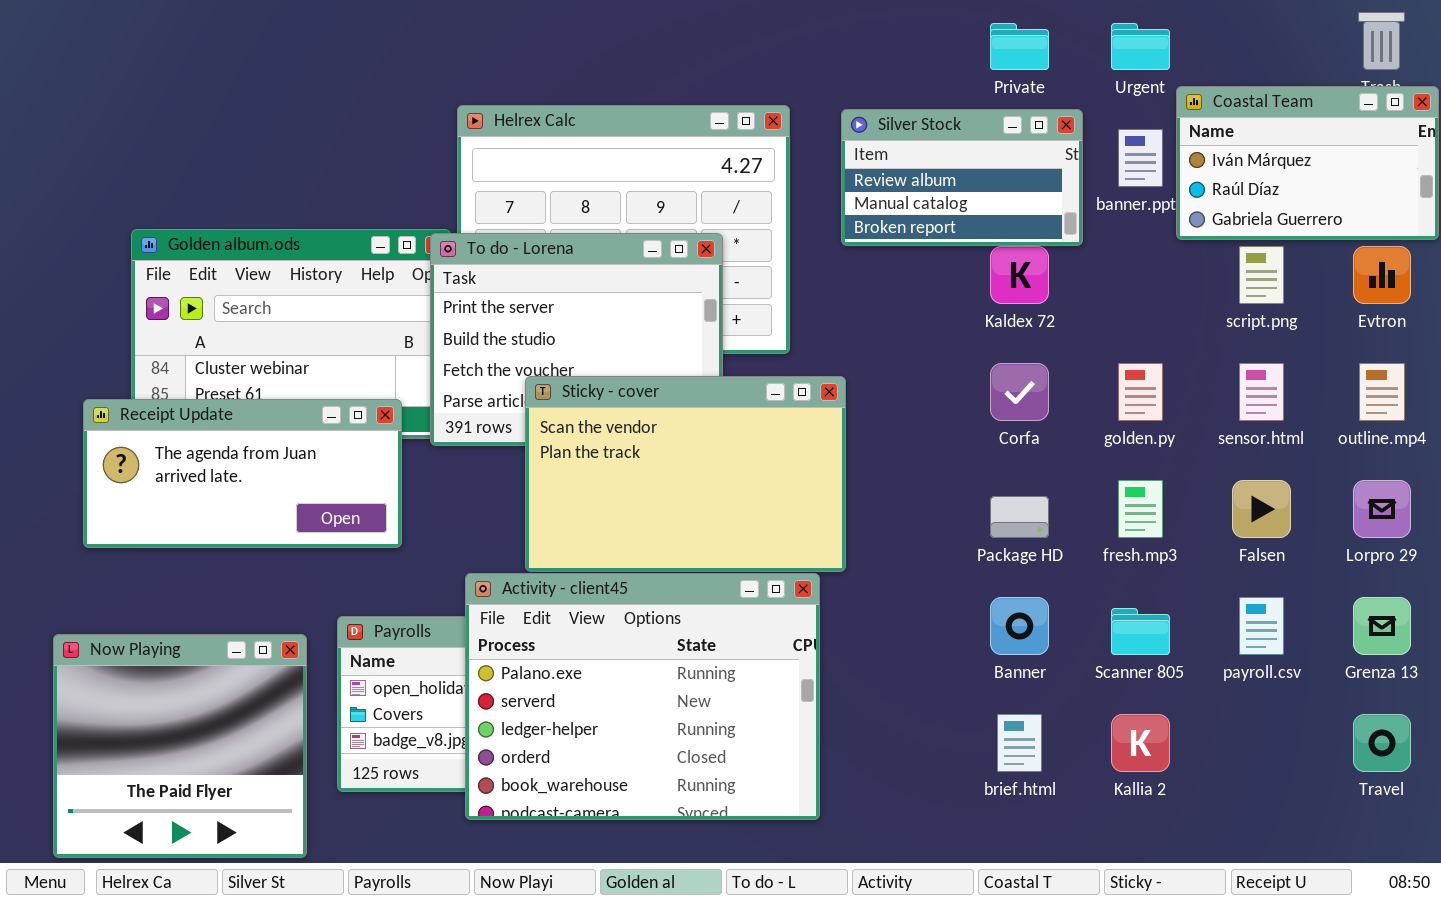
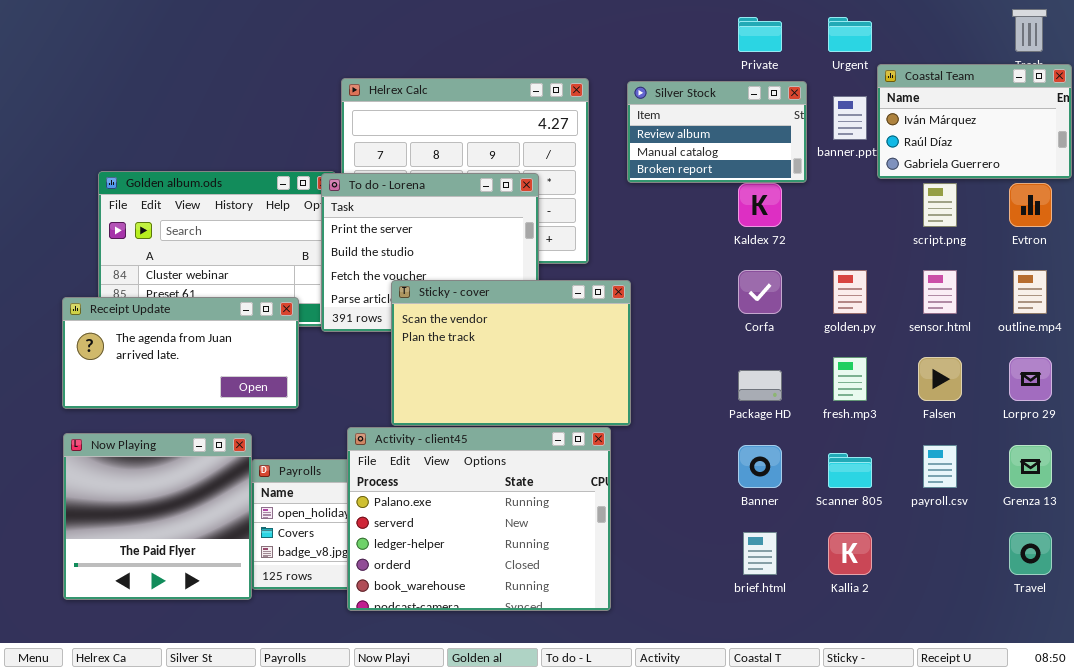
Now Playing: [53,634,307,858] -> [63,433,252,600], moved

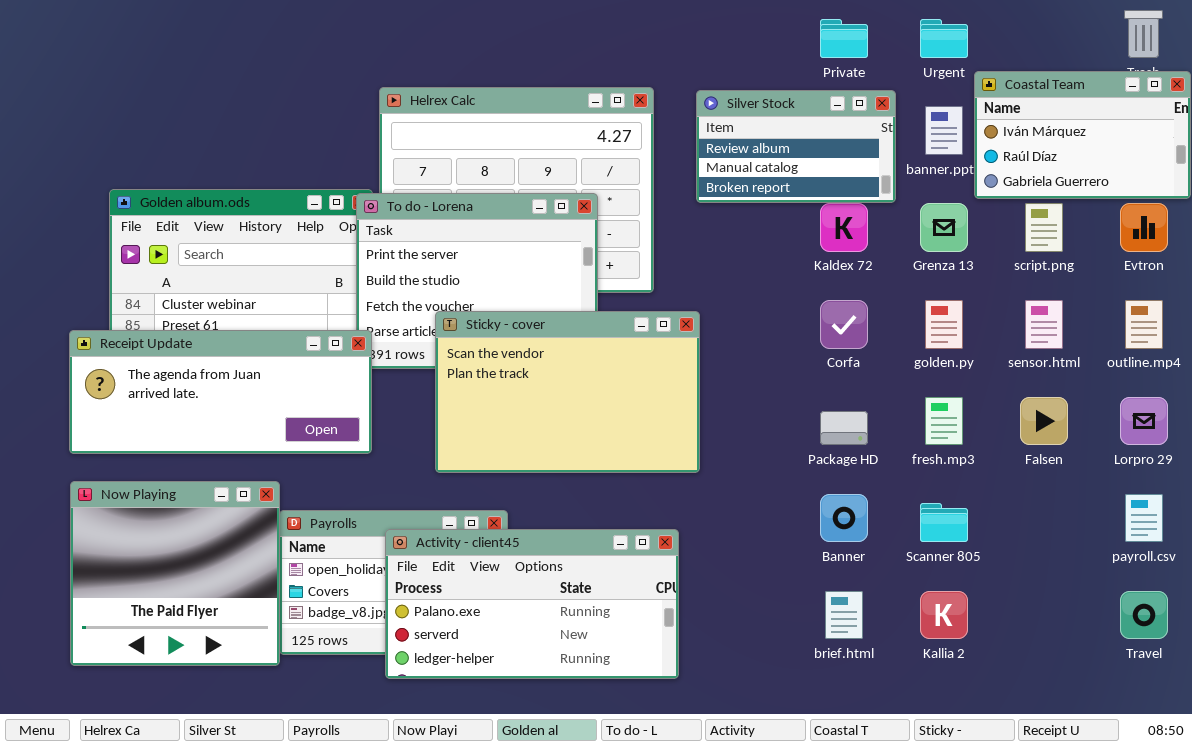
Receipt Update: [62,297,299,409] -> [69,330,372,454], resized
Activity - client45: [347,427,611,611] -> [385,529,679,679], resized
payroll.csv: [923,445,957,488] -> [1125,494,1163,542], moved
Grenza 13: [1009,445,1052,488] -> [920,203,968,252], moved

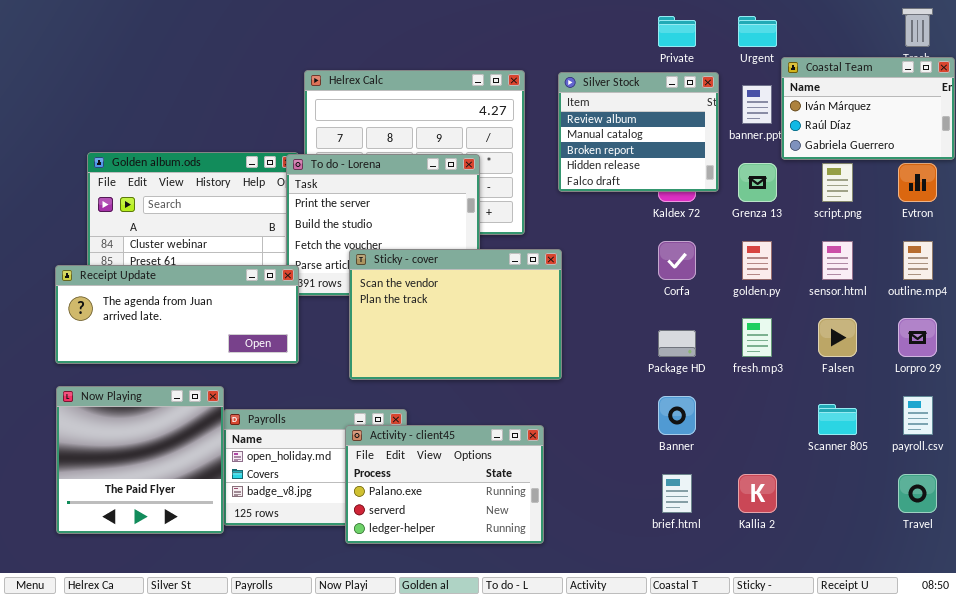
Silver Stock: [696,90,896,203] -> [558,72,719,192], resized
Scanner 805: [920,503,968,542] -> [818,404,857,435], moved
Activity - client45: [385,529,679,679] -> [345,425,544,544], resized

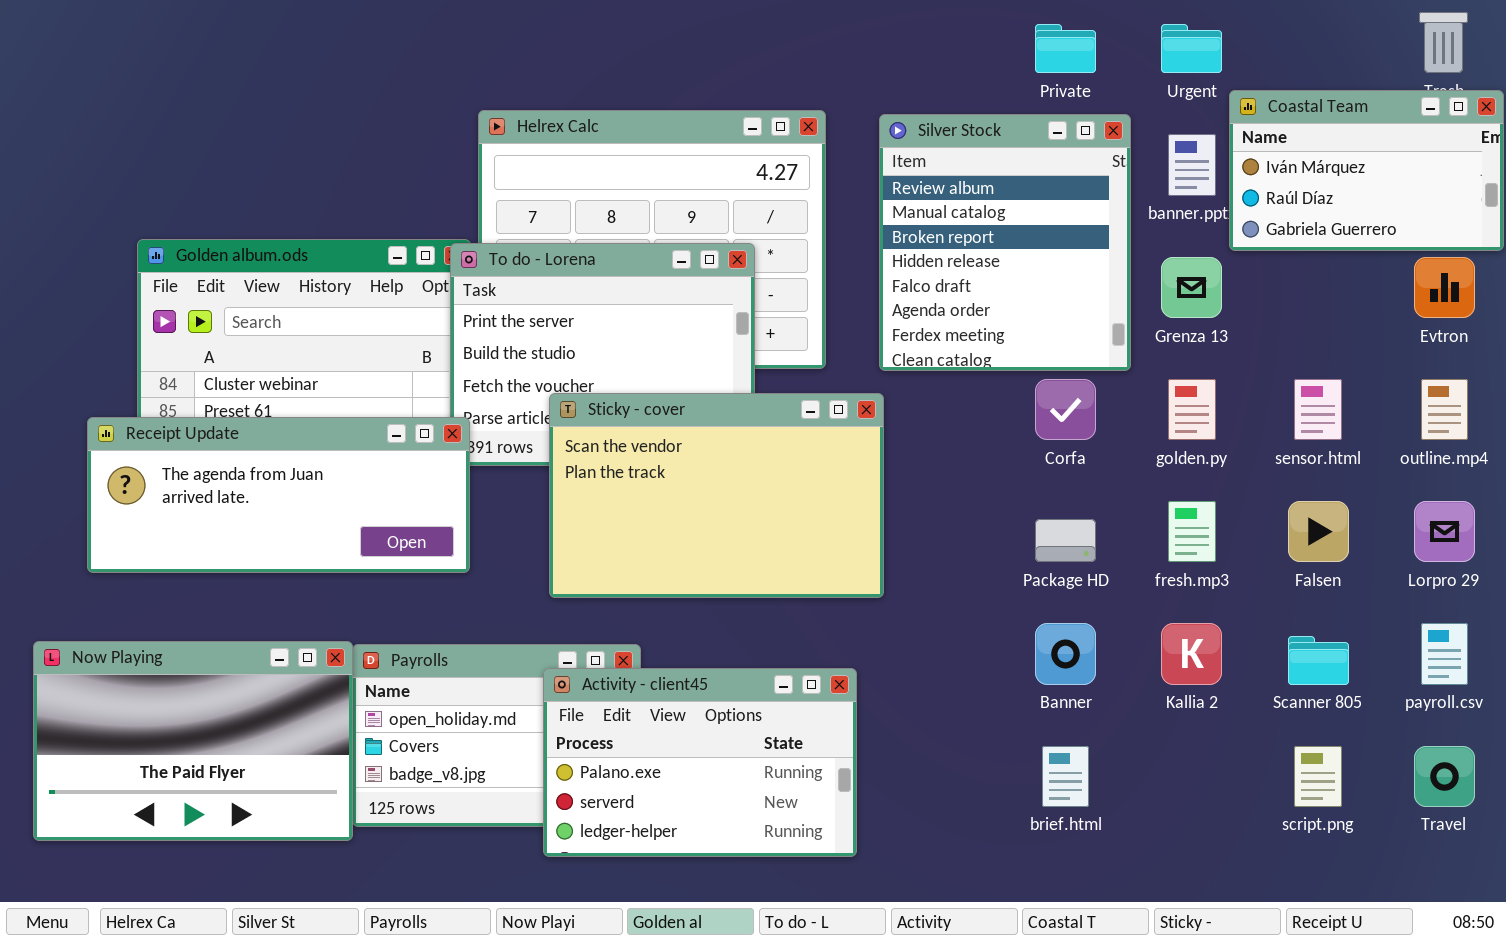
Silver Stock: [558,72,719,192] -> [879,114,1131,371], resized
script.png: [822,163,853,202] -> [1294,746,1342,807], moved
Now Playing: [56,386,224,534] -> [33,641,353,841], resized
Kallia 2: [738,474,777,513] -> [1161,623,1222,685], moved

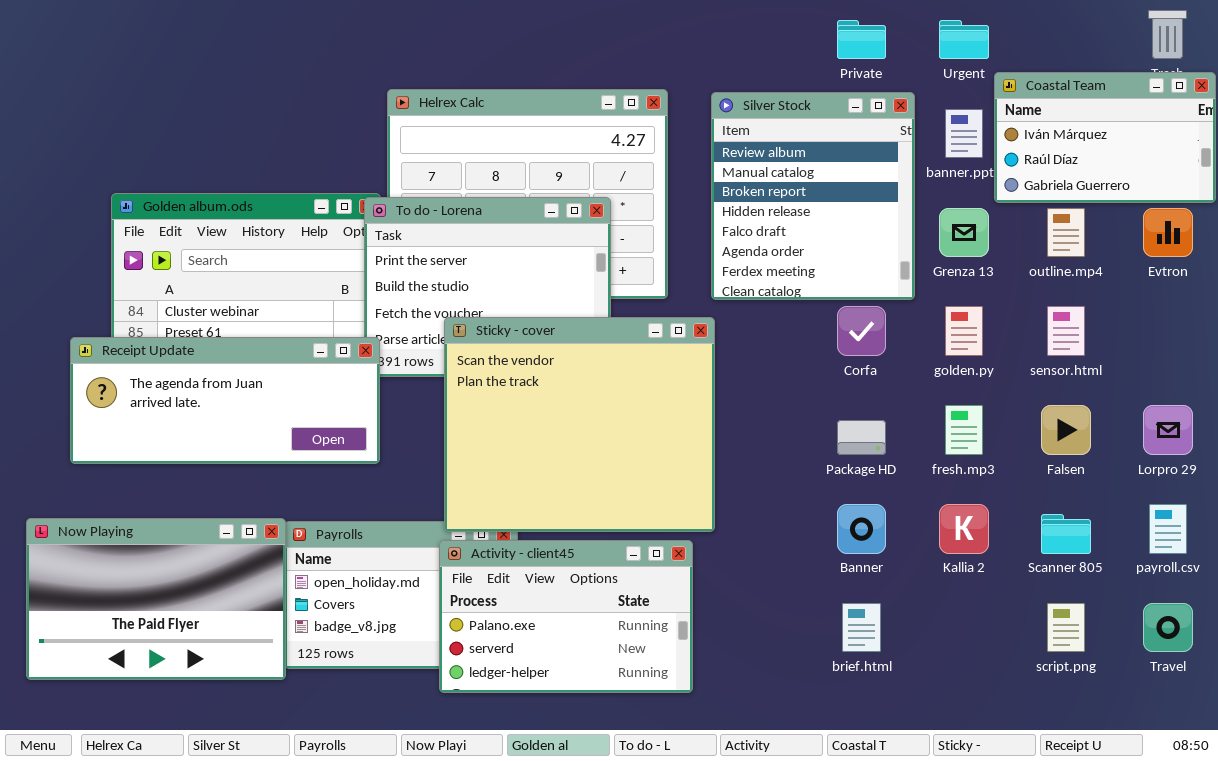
outline.mp4: [1421,379,1468,440] -> [1047,208,1085,257], moved
Sticky - cover: [549,393,884,598] -> [444,317,715,532], resized

